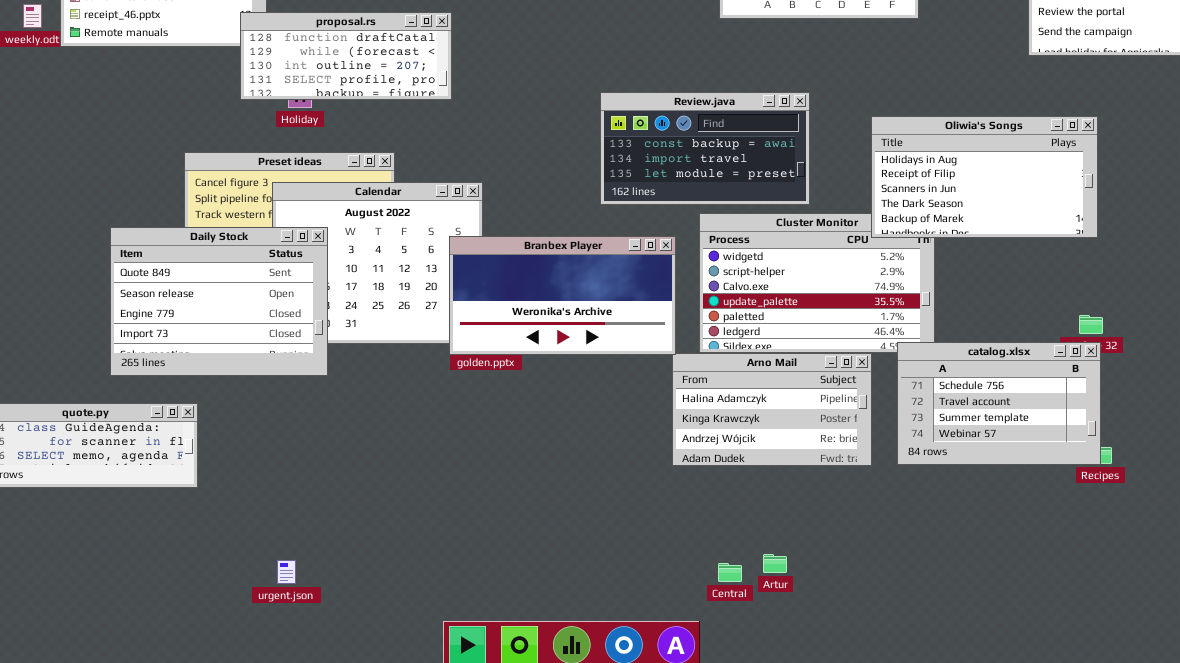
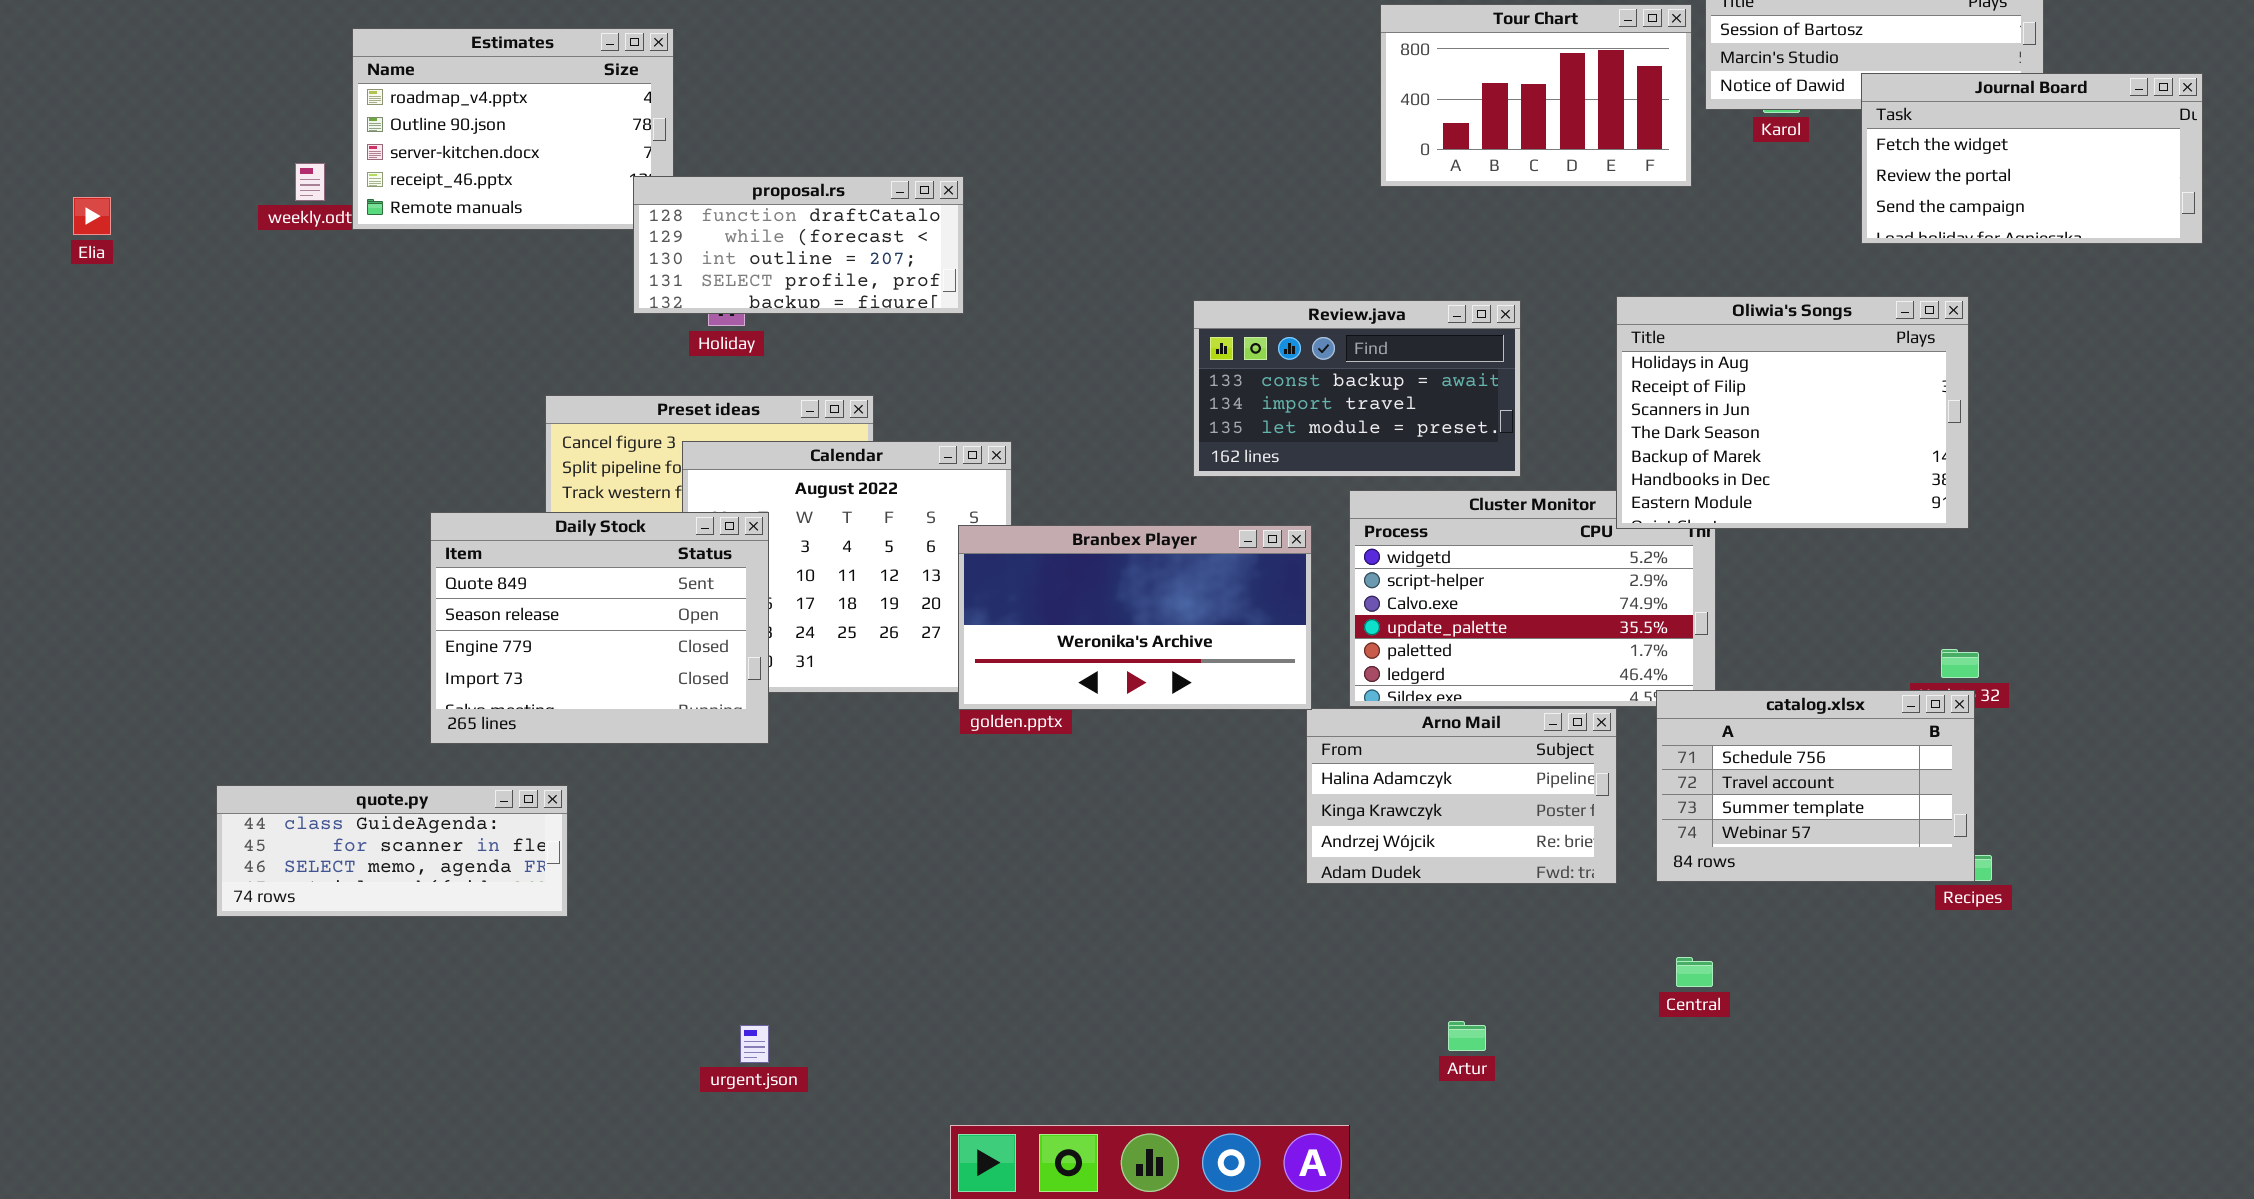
Oliwia's Songs: [871,116,1098,238] -> [1616,296,1969,529], resized
urgent.json: [277,560,296,584] -> [740,1025,769,1063], moved
Central: [718,563,742,582] -> [1676,957,1713,987], moved

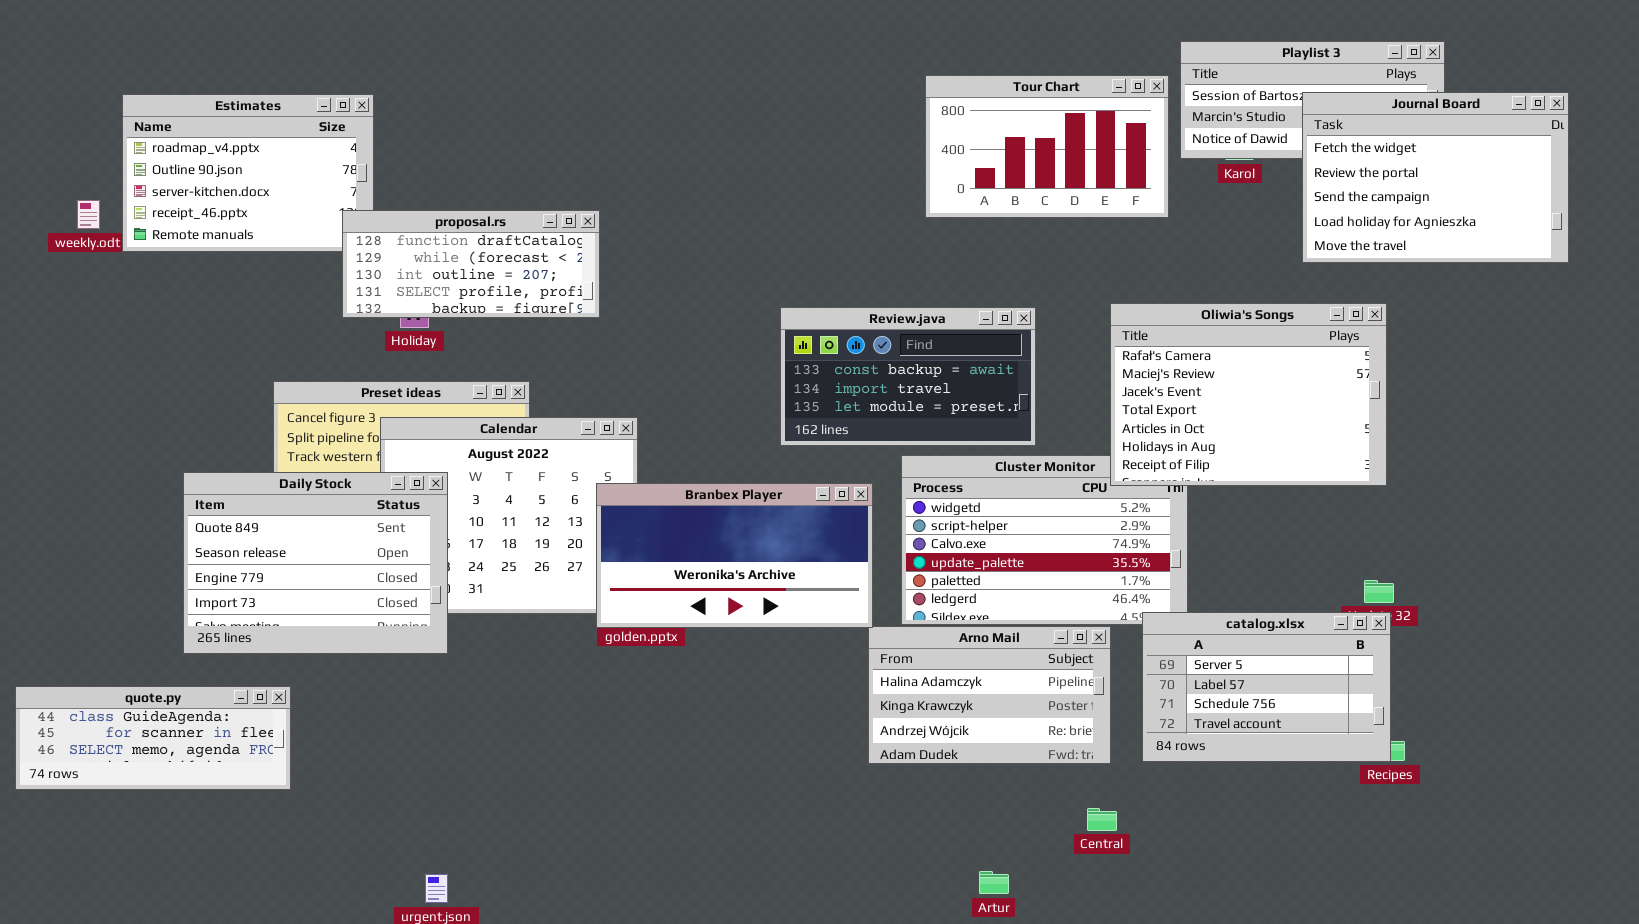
Journal Board: [1861,73,2203,244] -> [1302,92,1569,263], resized
Oliwia's Songs: [1616,296,1969,529] -> [1110,303,1387,486], scrolled up 5 rows
catalog.xlsx: [1656,690,1975,882] -> [1142,612,1391,762], scrolled up 2 rows
Central: [1676,957,1713,987] -> [1087,808,1117,831], moved

